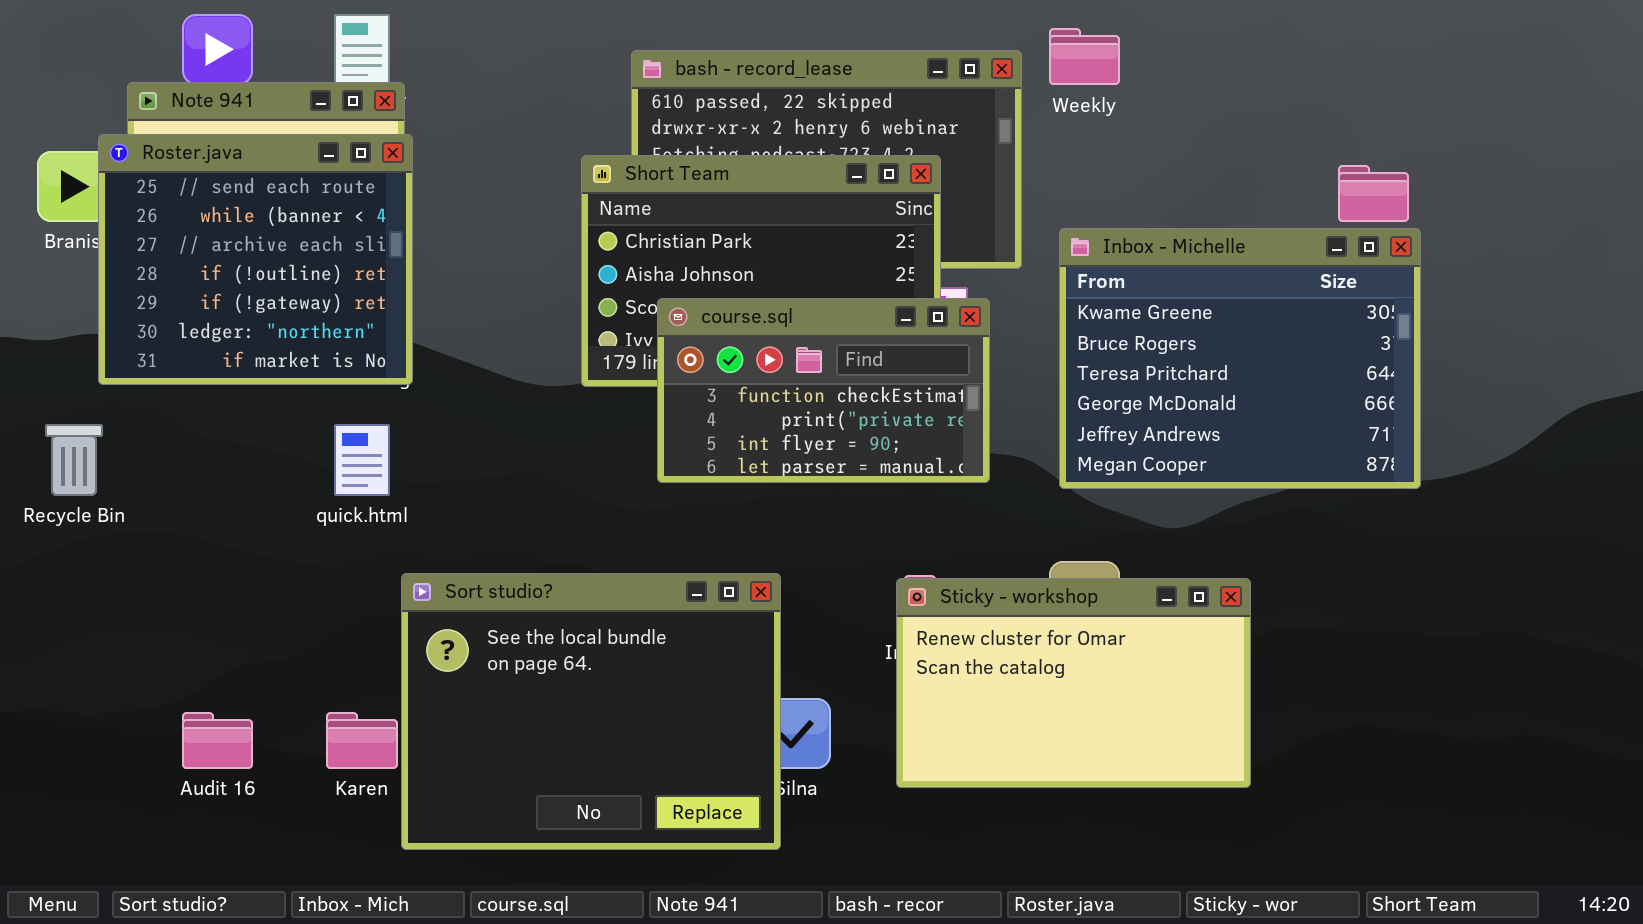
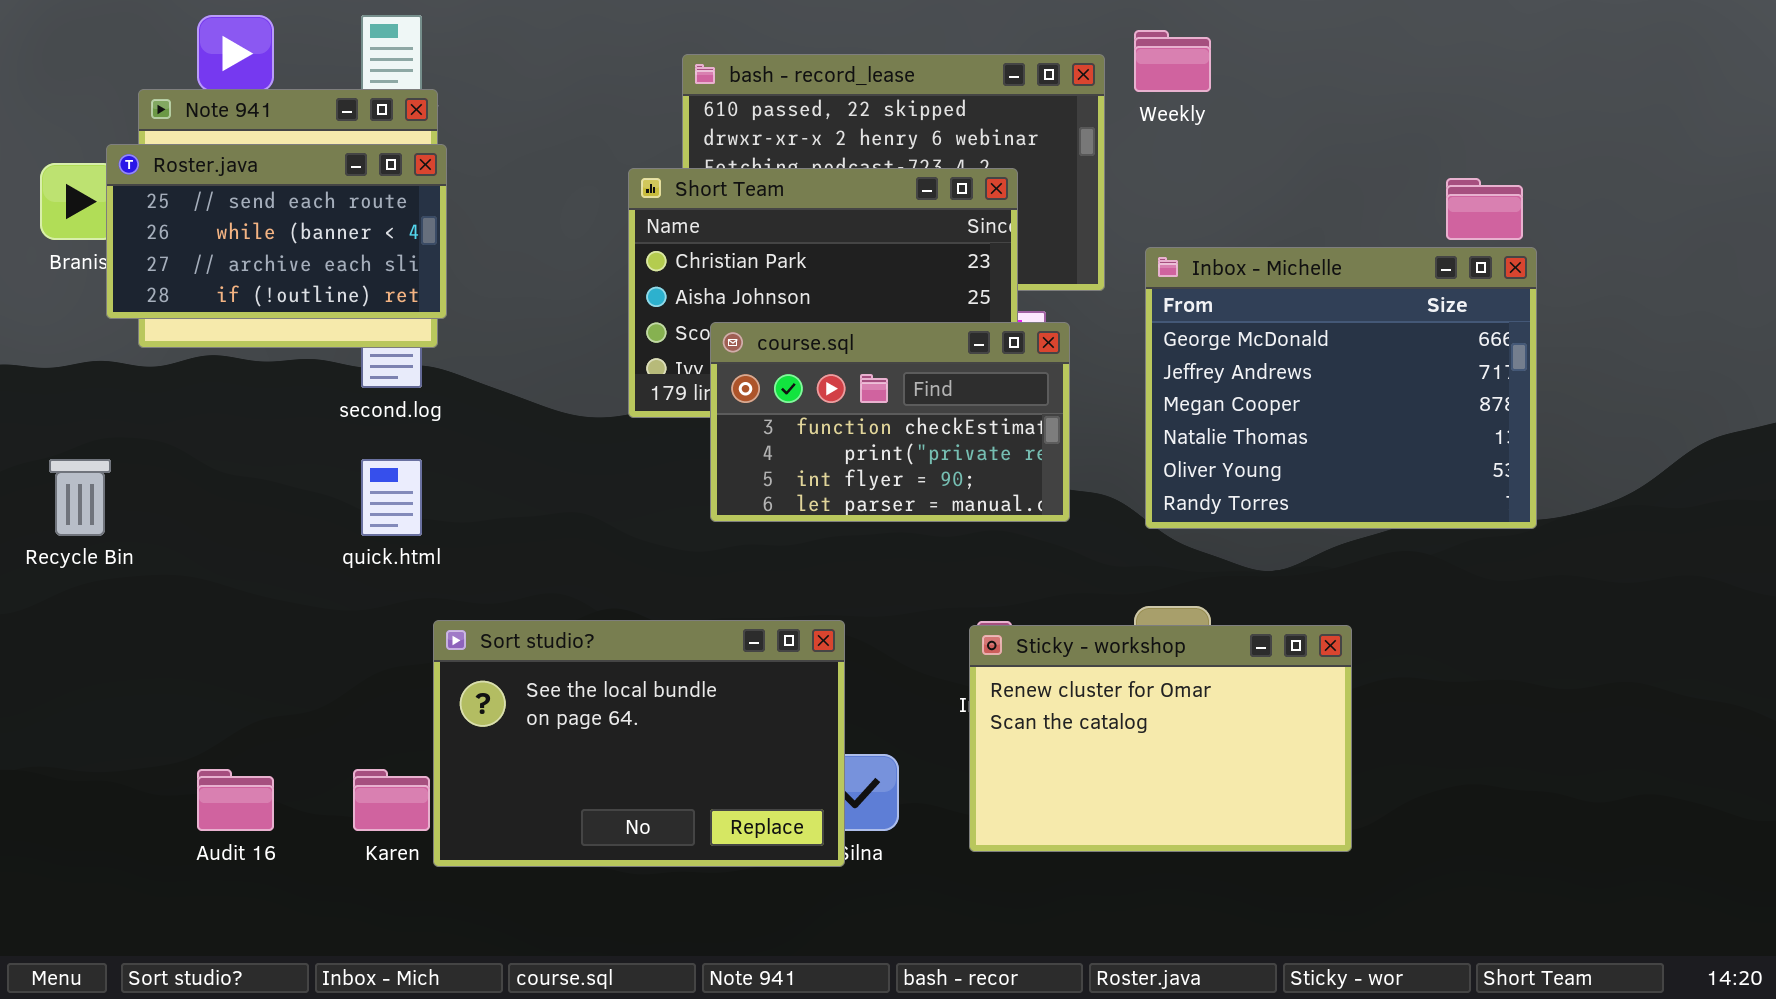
Roster.java: [98,134,413,385] -> [106,144,447,319], resized
Inbox - Michelle: [1059,228,1421,489] -> [1145,247,1537,529], scrolled down 3 rows
Sort studio?: [401,573,781,850] -> [433,620,845,867], resized

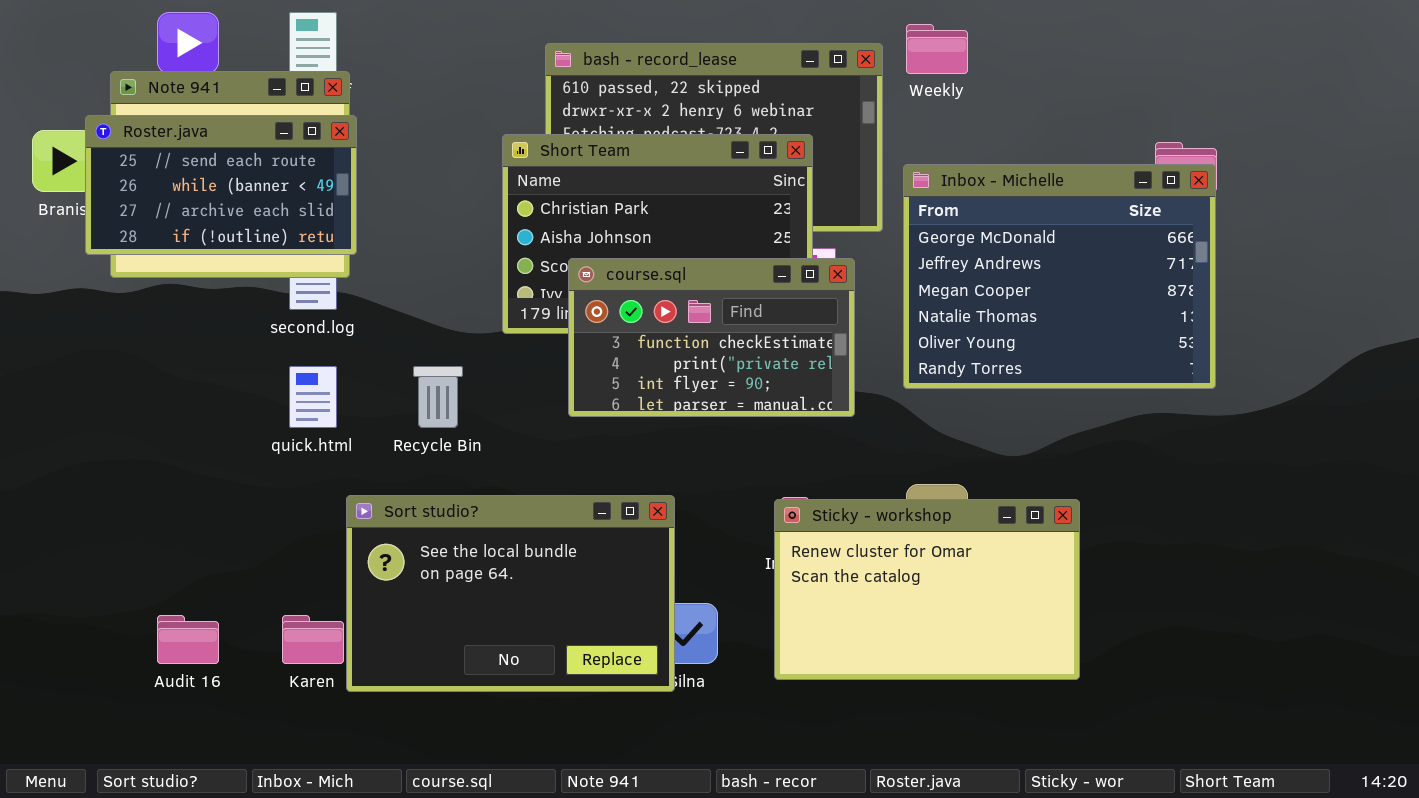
Inbox - Michelle: [1145,247,1537,529] -> [903,164,1216,389], moved
Recycle Bin: [49,459,111,536] -> [413,366,463,428], moved

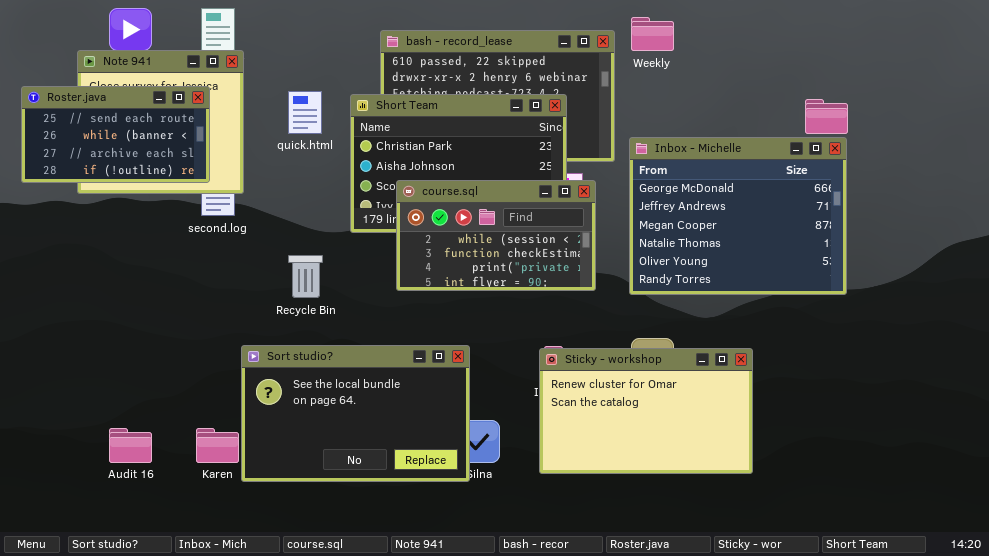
Roster.java: [85,115,357,255] -> [21,86,210,183], moved
Inbox - Michelle: [903,164,1216,389] -> [629,137,847,295], moved
course.sql: [568,258,855,417] -> [396,180,596,291], scrolled up 1 row
quick.html: [289,366,337,428] -> [288,91,322,134], moved

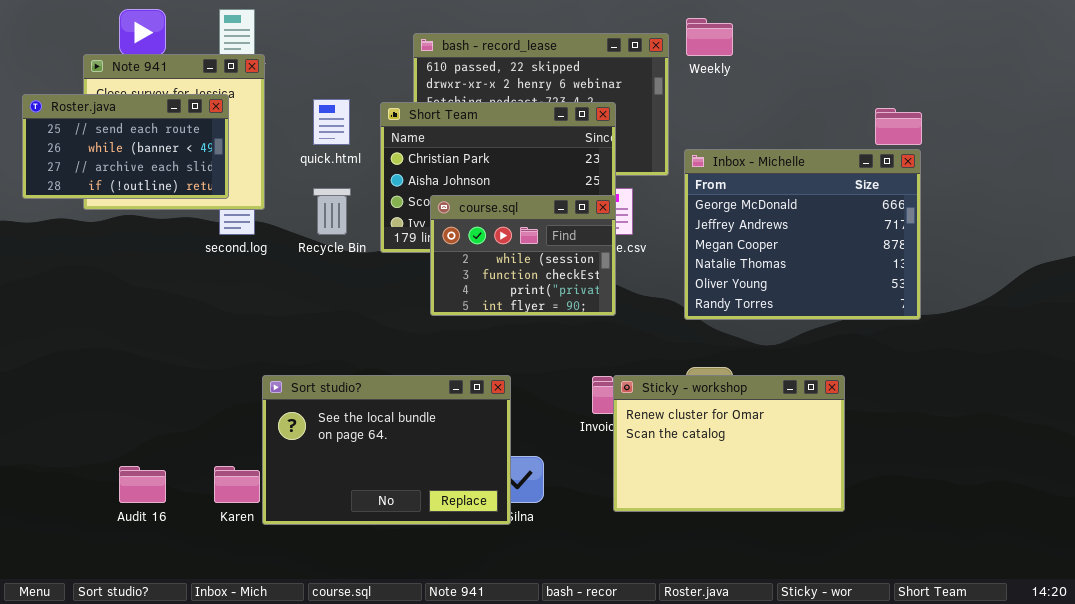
course.sql: [396,180,596,291] -> [430,195,616,316], resized
Recycle Bin: [288,255,323,298] -> [313,188,351,235], moved
Sticky - workshop: [539,348,753,474] -> [613,375,845,512], moved

